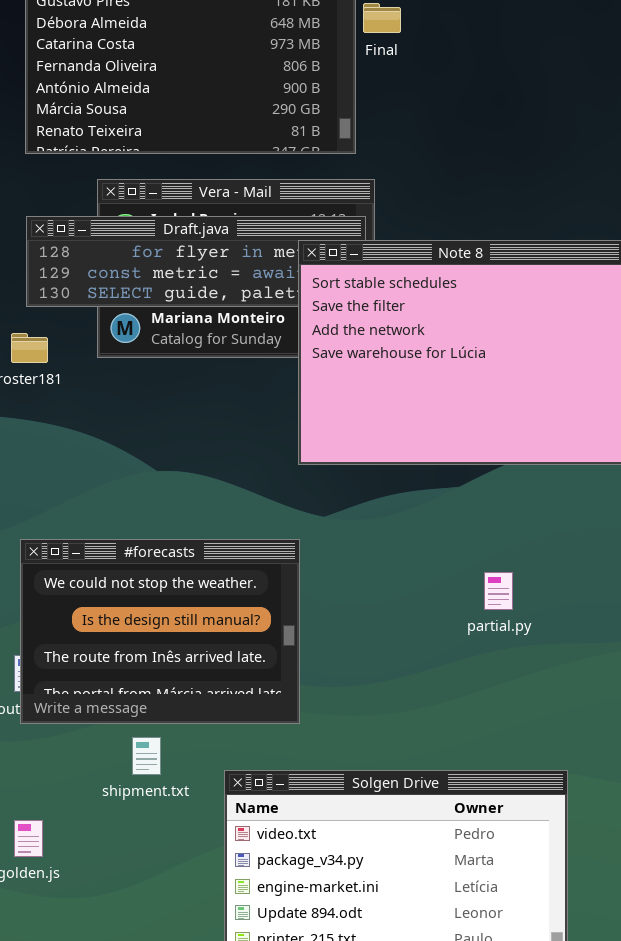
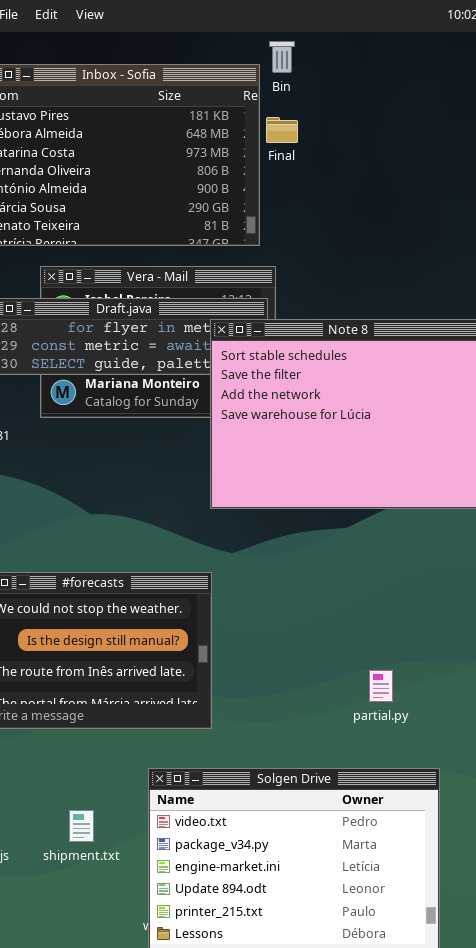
partial.py: [484,572,513,610] -> [369,670,393,702], moved
shipment.txt: [132,737,161,775] -> [69,810,94,842], moved

